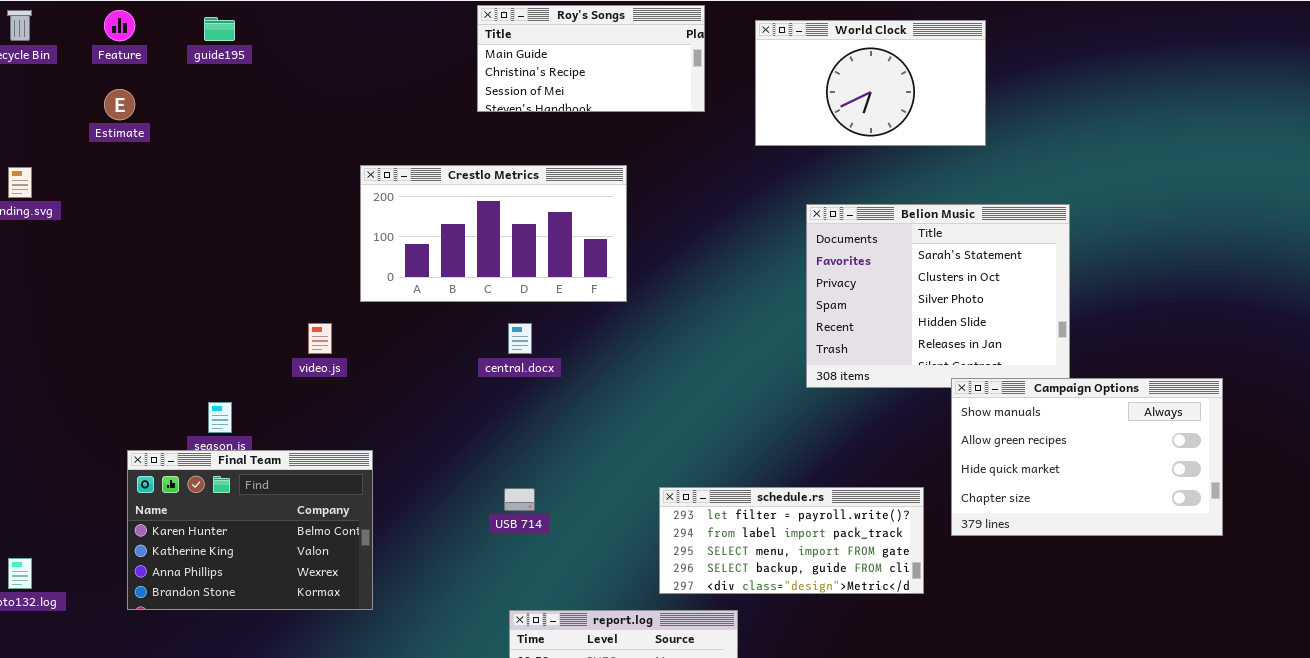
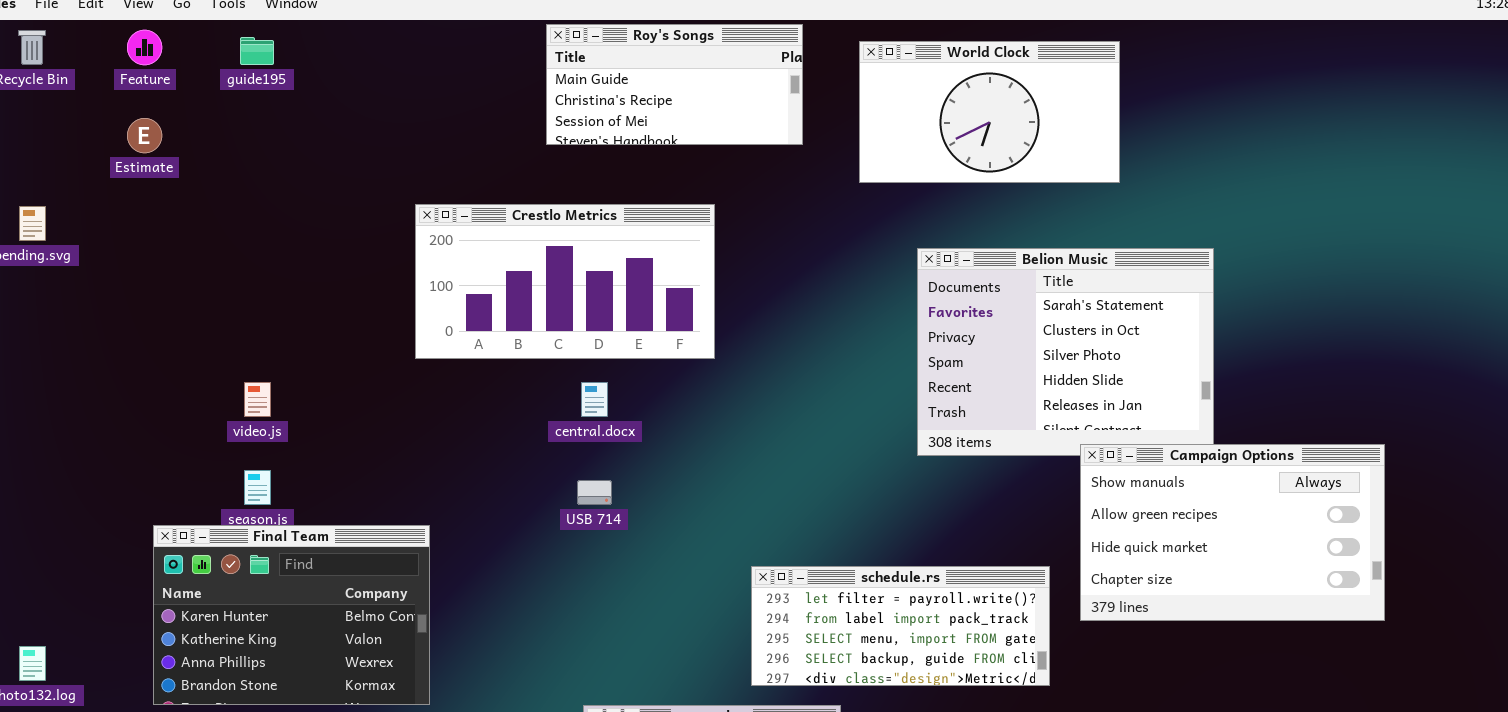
video.js: [308,323,332,354] -> [244,382,271,417], moved
USB 714: [504,488,535,511] -> [577,480,612,505], moved

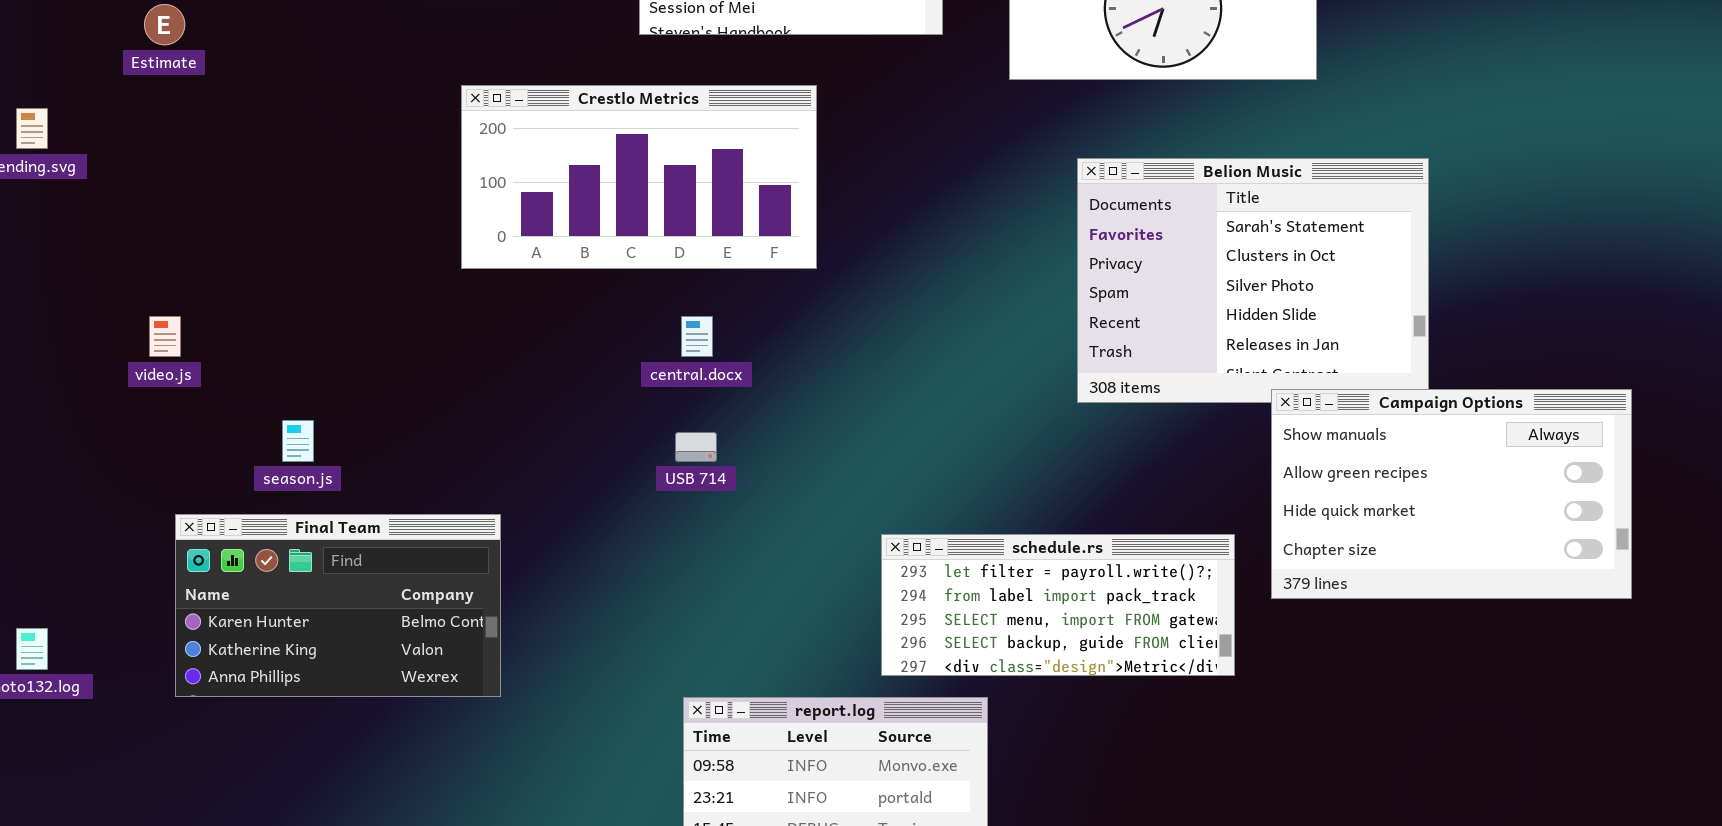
Crestlo Metrics: [415,204,715,359] -> [461,85,817,269], moved
video.js: [244,382,271,417] -> [149,316,181,357], moved
Final Team: [153,525,430,705] -> [175,514,501,697], resized

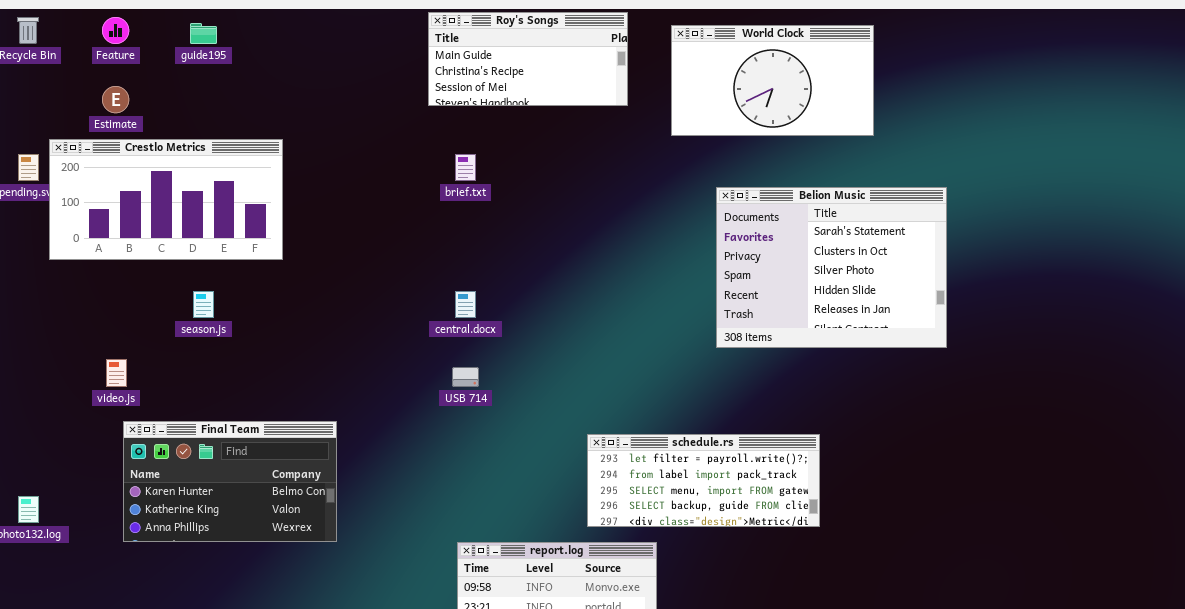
Crestlo Metrics: [461,85,817,269] -> [49,139,283,260], moved
video.js: [149,316,181,357] -> [106,359,127,387], moved
Campaign Options: [1271,389,1632,599] -> none, closed
season.js: [282,420,314,462] -> [193,291,214,318], moved

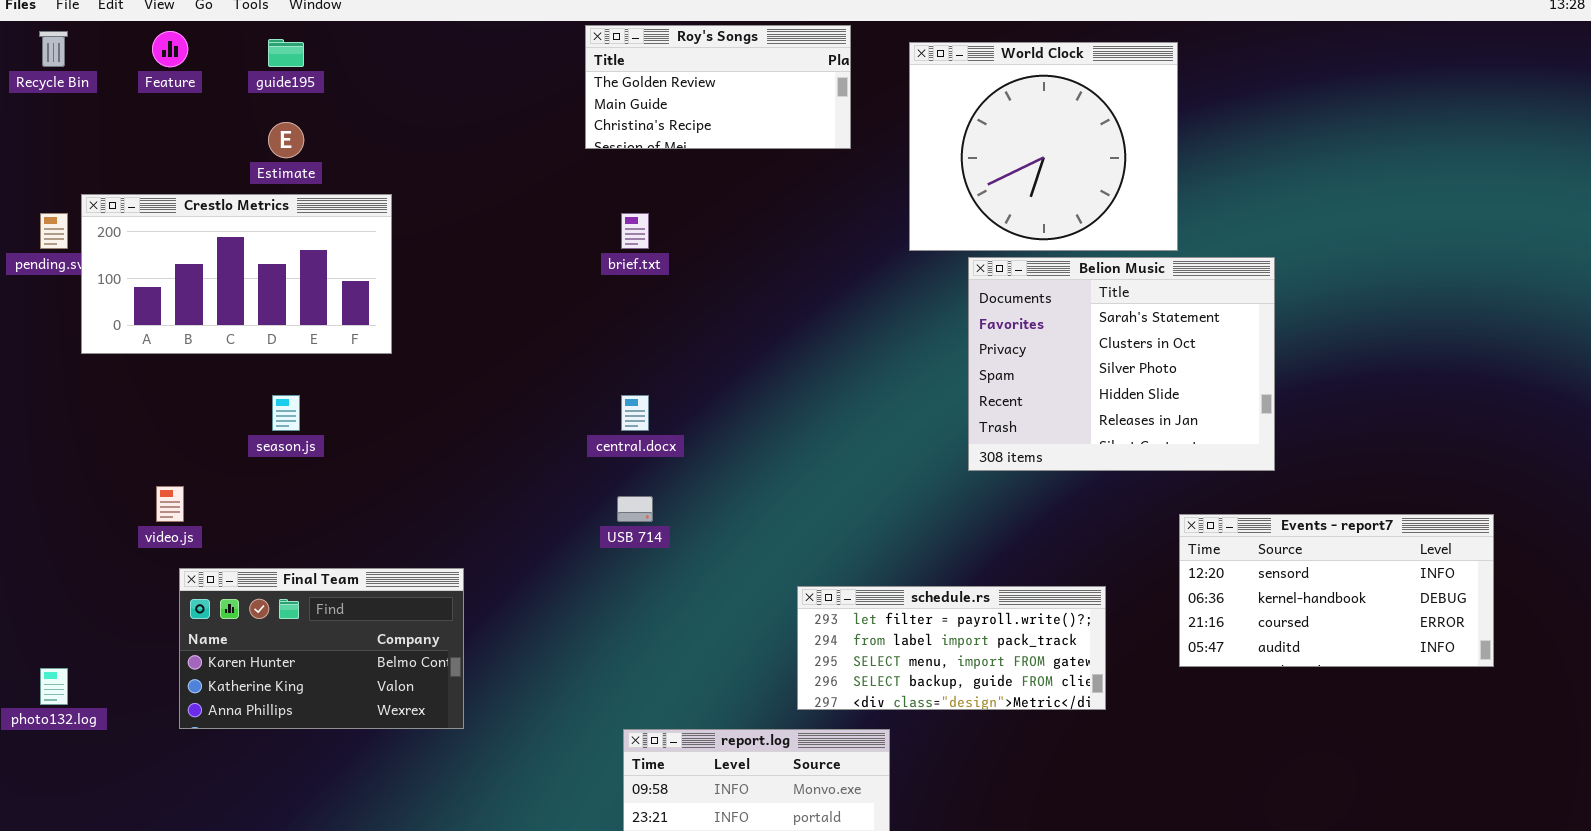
Roy's Songs: [428,12,628,106] -> [585,25,851,149], scrolled up 1 row
World Clock: [671,25,874,136] -> [909,42,1178,251], resized
Estimate: [102,86,129,113] -> [268,122,304,158], moved
Events - report7: none -> [1179,514,1494,667], opened

